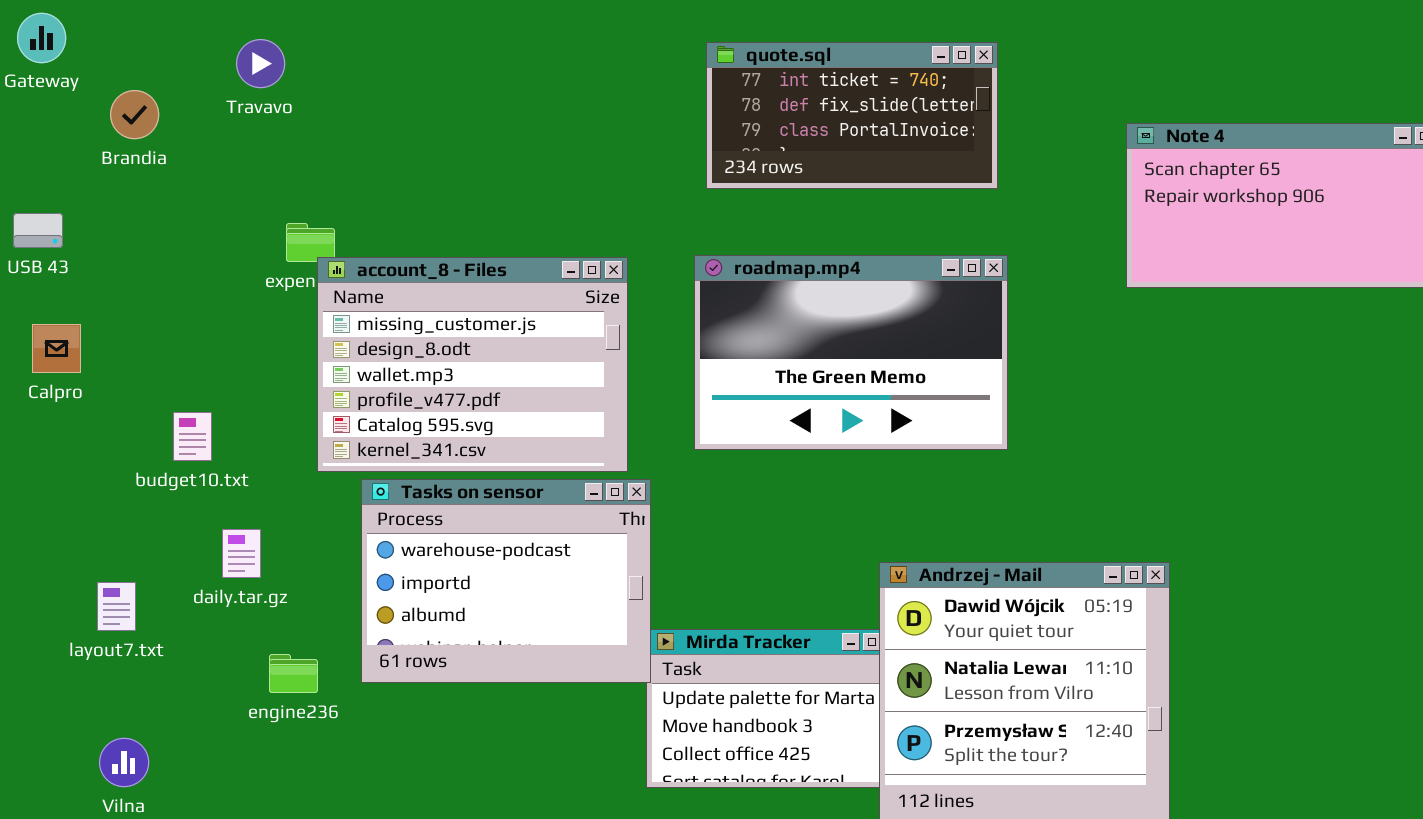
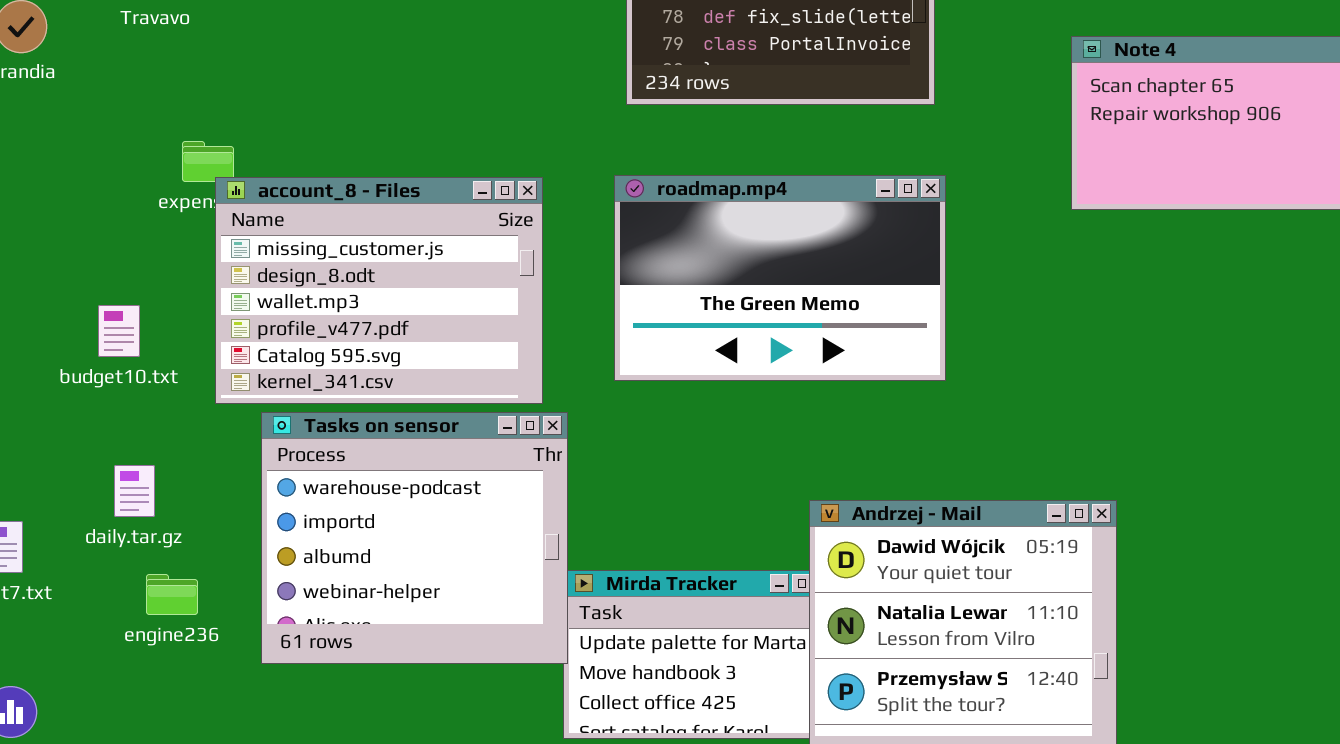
budget10.txt: [173,412,212,461] -> [98,305,140,357], moved
Tasks on sensor: [361,479,651,683] -> [261,412,568,664], resized
engine236: [269,654,318,693] -> [146,574,198,615], moved

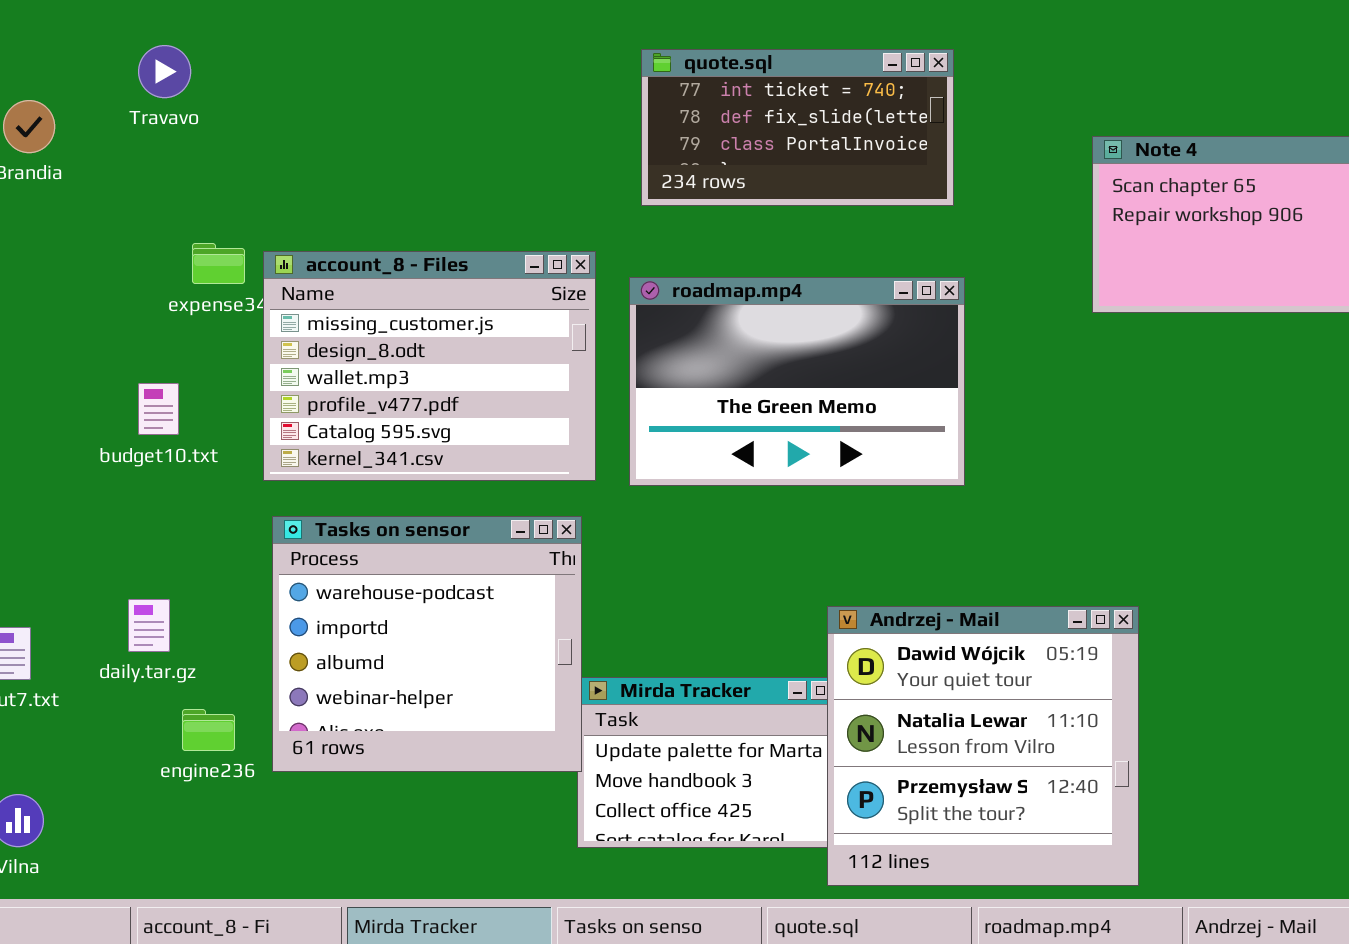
account_8 - Files: [215,177,543,404] -> [263,251,596,481], moved
budget10.txt: [98,305,140,357] -> [138,383,179,435], moved
daily.tar.gz: [114,465,155,517] -> [128,599,170,652], moved
engine236: [146,574,198,615] -> [182,709,235,751], moved

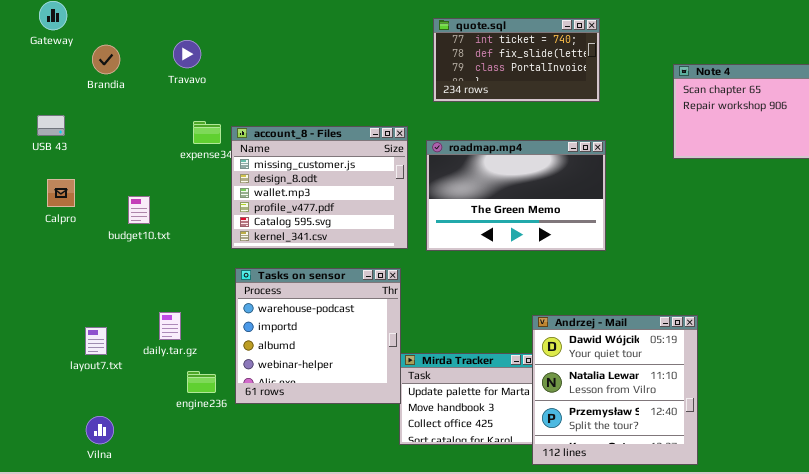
Travavo: [138,45,191,98] -> [173,40,201,68], moved
budget10.txt: [138,383,179,435] -> [128,196,150,224], moved

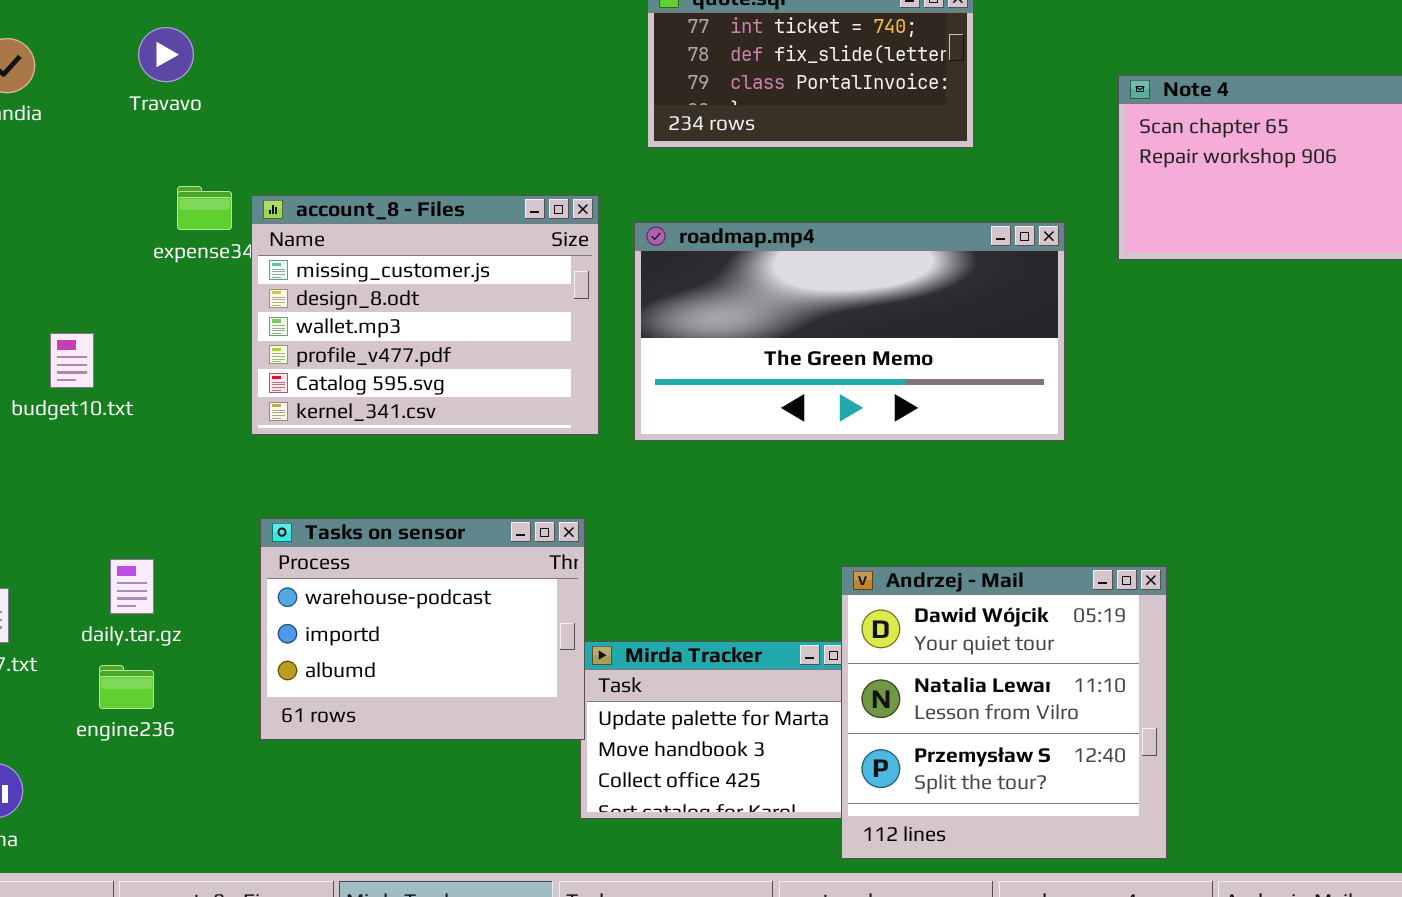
roadmap.mp4: [426,140,606,251] -> [634,222,1065,441], resized
Tasks on sensor: [235,268,401,404] -> [260,518,585,740], resized
engine236: [187,371,216,393] -> [99,665,154,709], moved

